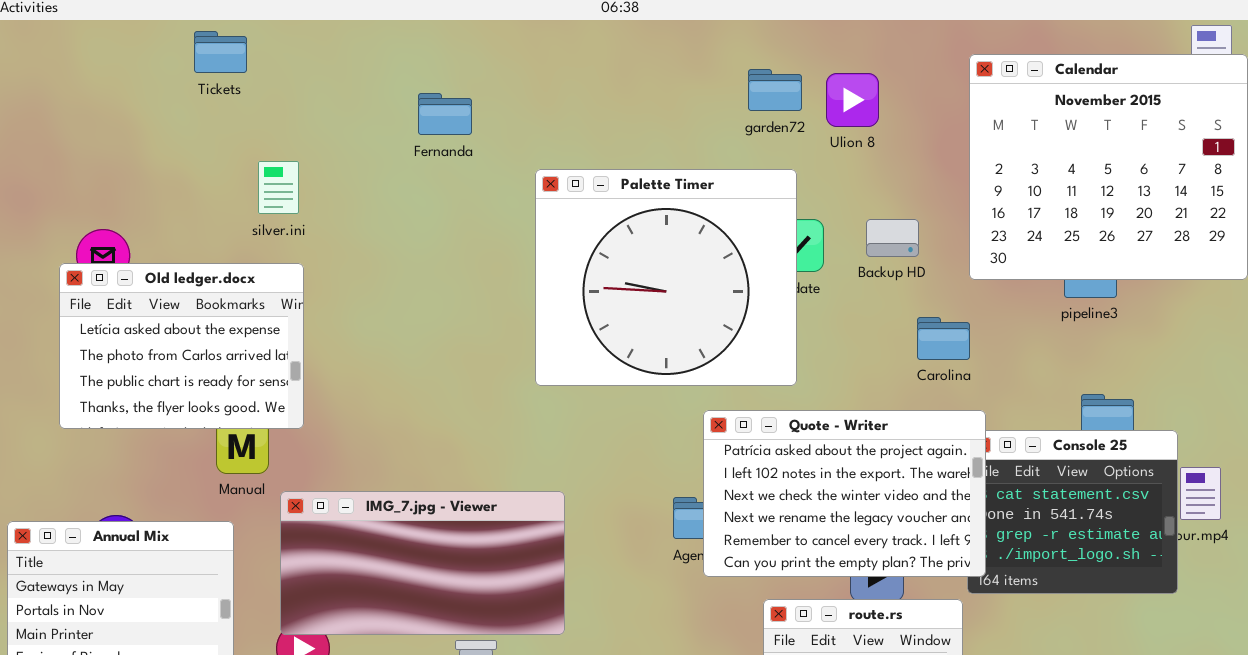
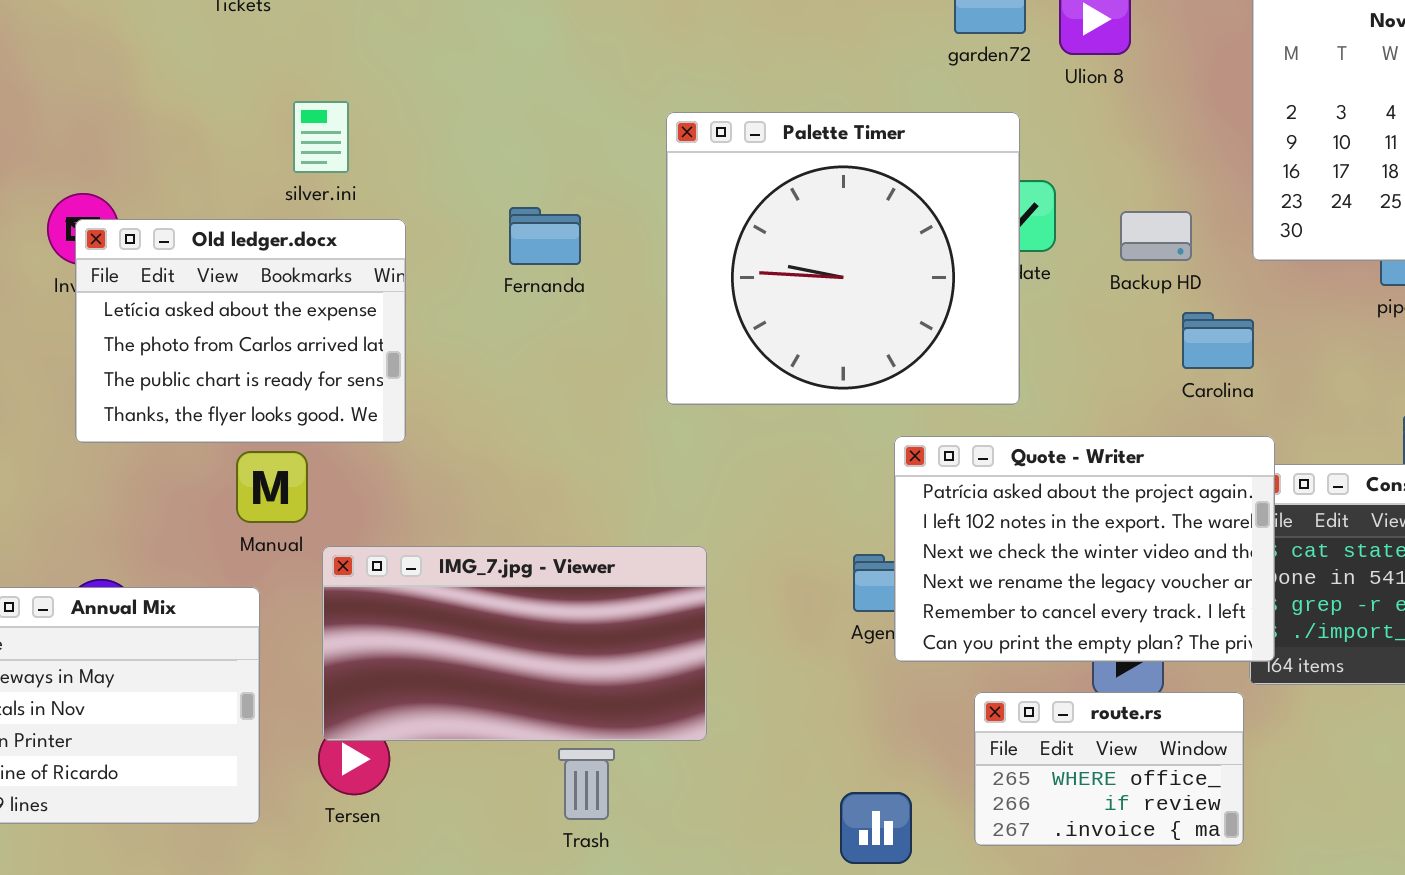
Fernanda: [418,93,472,135] -> [509,207,581,265], moved
Backup HD: [866,219,919,257] -> [1120,211,1192,261], moved
Old ledger.docx: [59,263,304,429] -> [75,219,406,443], moved

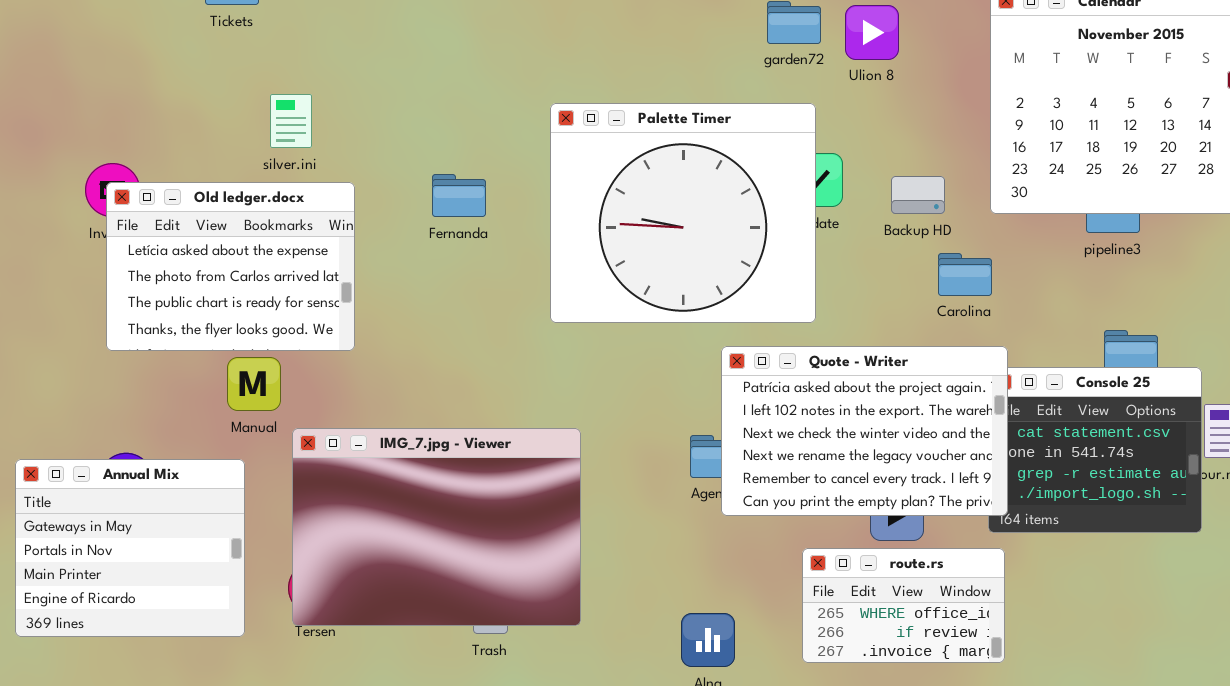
IMG_7.jpg - Viewer: [322,546,707,741] -> [292,428,581,626], resized
route.rs: [974,692,1244,846] -> [802,548,1005,663], moved

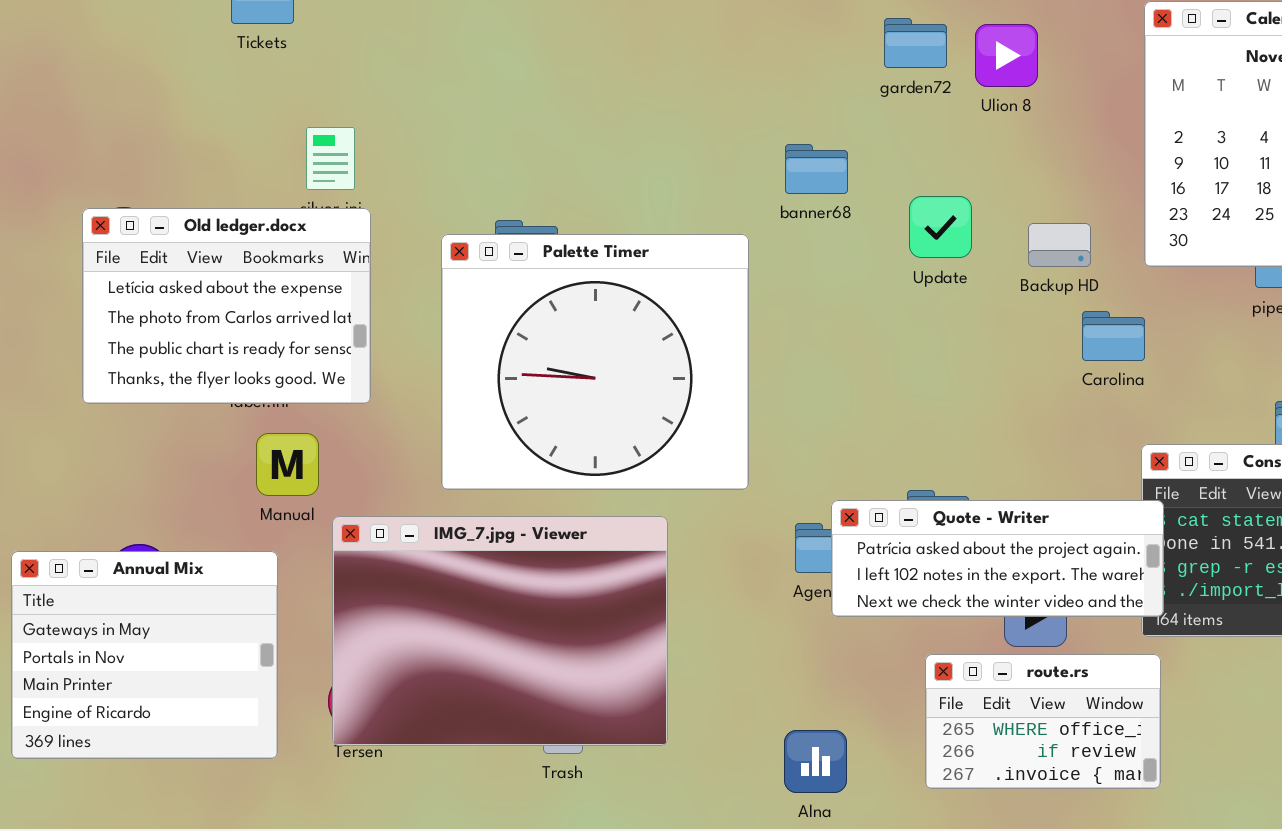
Palette Timer: [550,103,816,323] -> [441,234,749,490], moved
Old ledger.docx: [106,182,355,351] -> [82,208,371,404], moved
Quote - Writer: [721,346,1008,516] -> [831,500,1164,617], resized

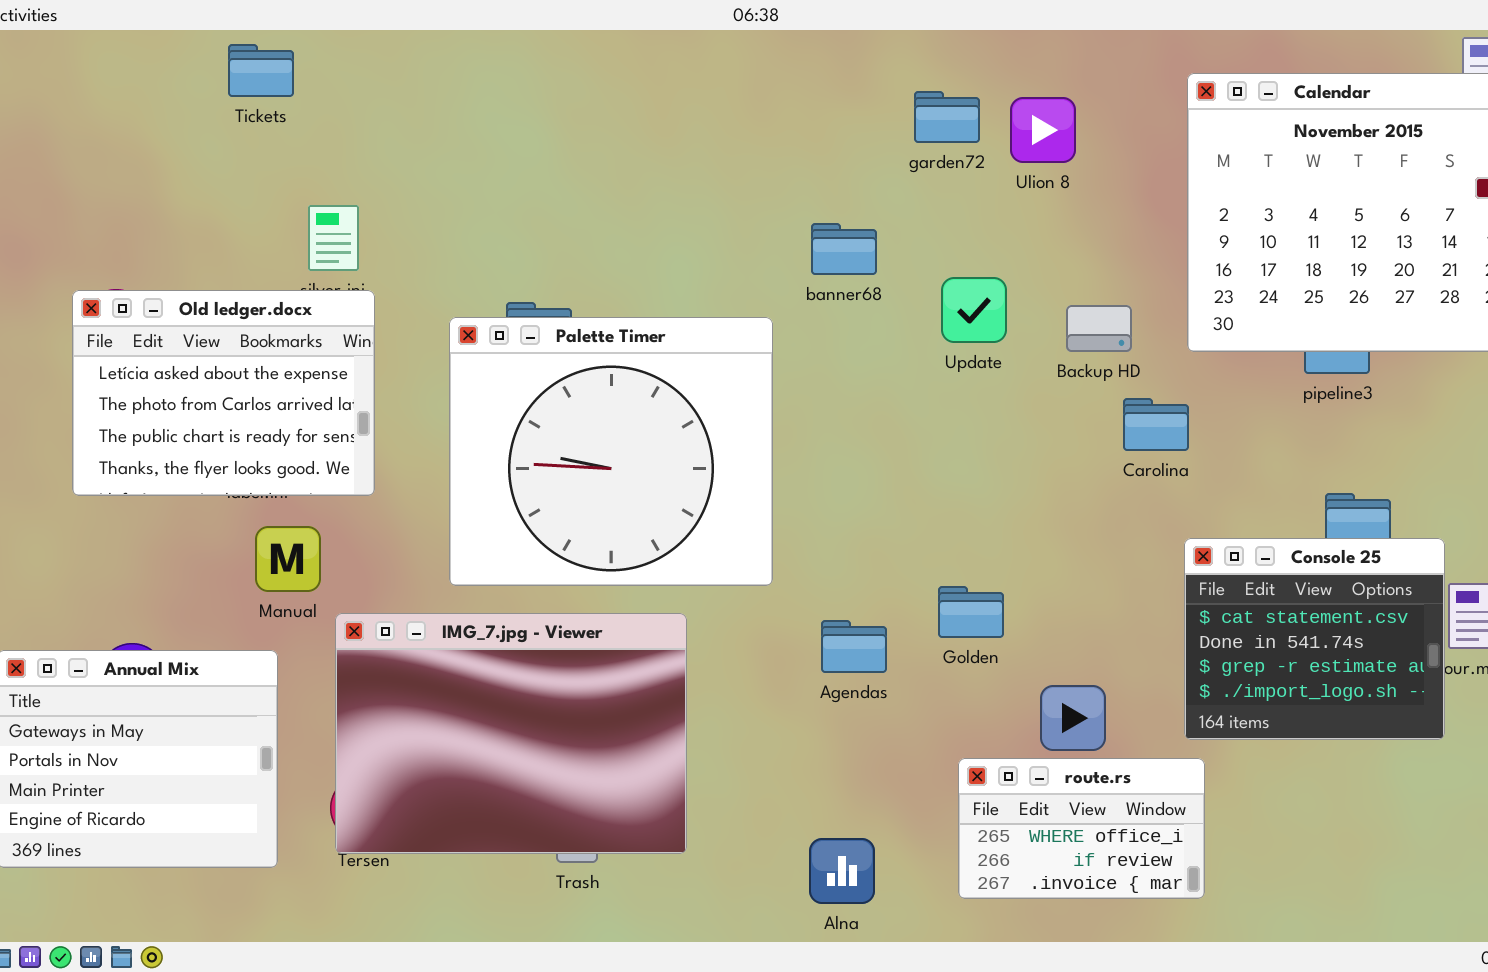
Quote - Writer: [831,500,1164,617] -> none, closed

